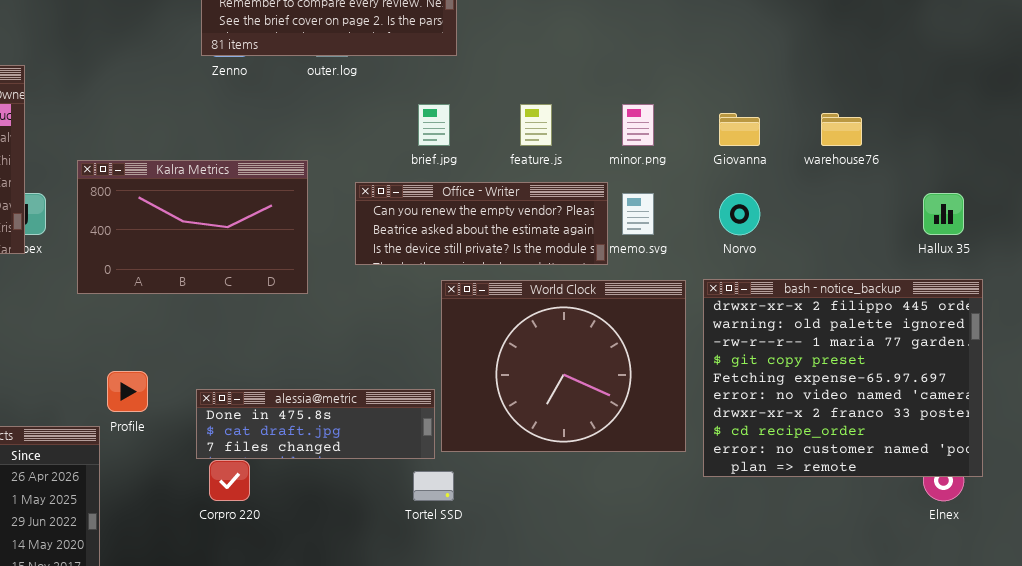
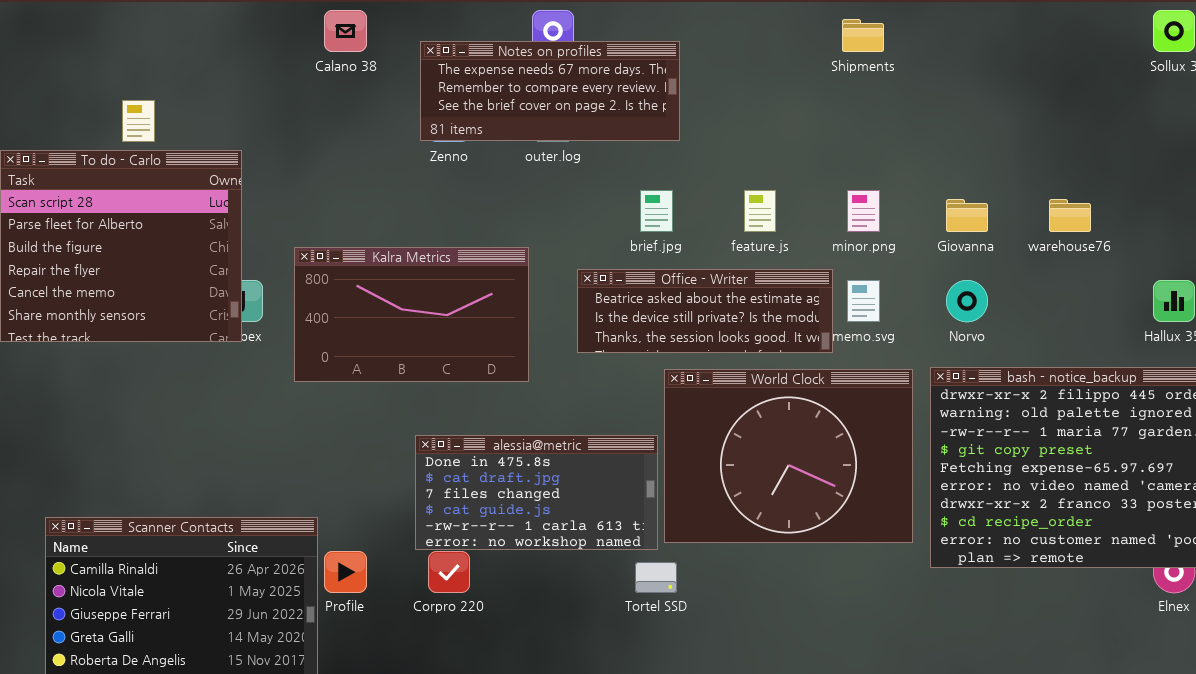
Office - Writer: [355,182,608,265] -> [577,269,833,353], scrolled down 1 row
Profile: [107,371,148,412] -> [324,551,367,593], moved
alessia@metric: [196,389,435,459] -> [415,435,658,550], resized

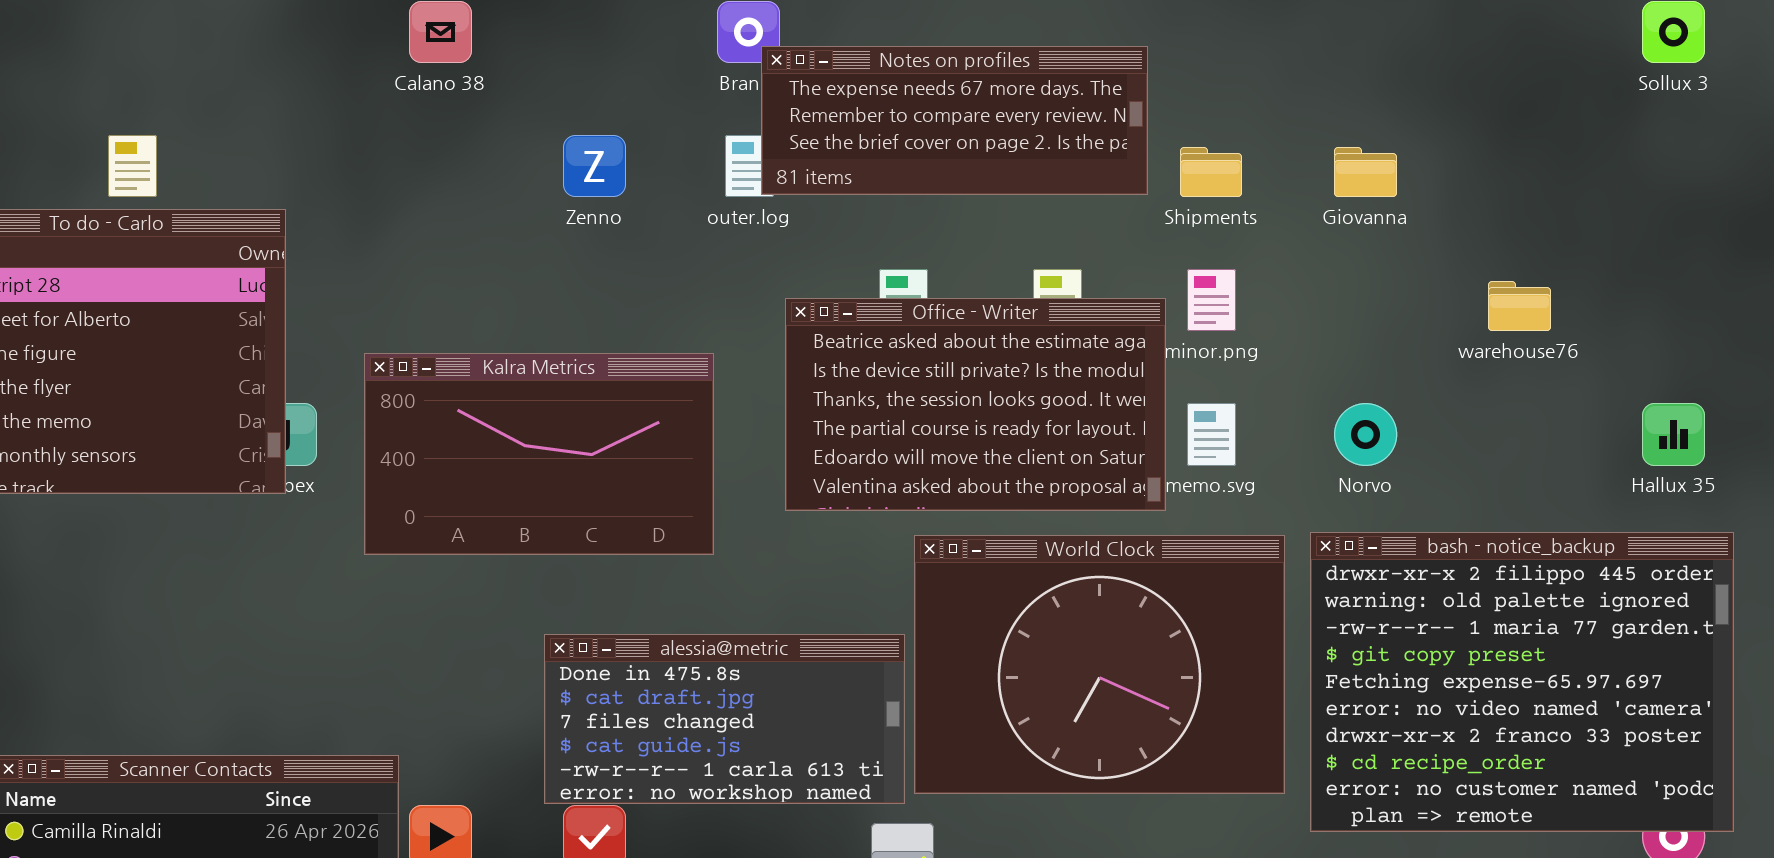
Shipments: [842,19,884,52] -> [1180,147,1242,197], moved
Notes on profiles: [420,41,680,141] -> [761,46,1148,195], moved
Giovanna: [946,199,988,232] -> [1334,147,1397,197], moved
Office - Writer: [577,269,833,353] -> [785,298,1166,511], resized

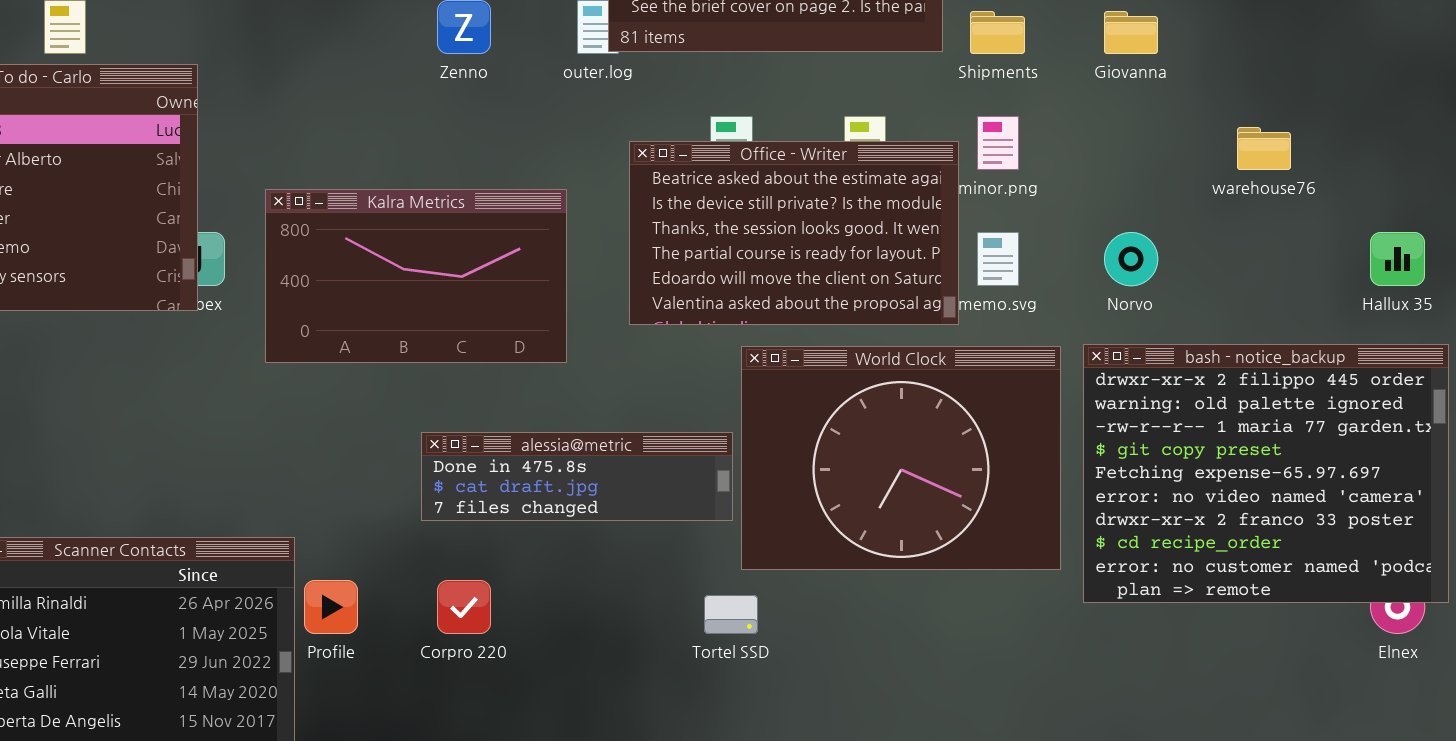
alessia@metric: [544,634,905,804] -> [421,432,733,521], resized

